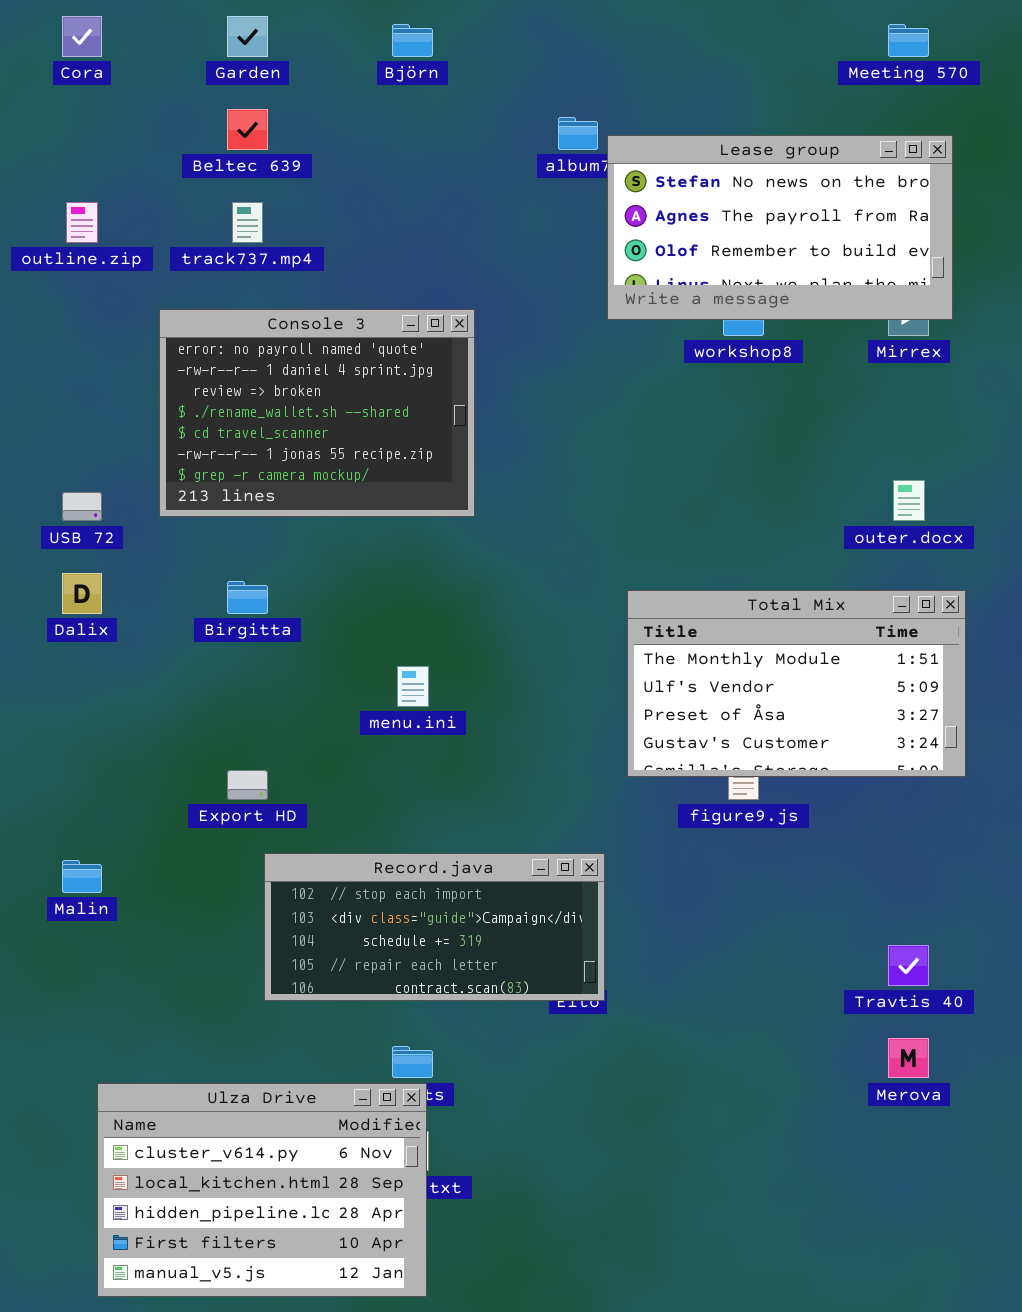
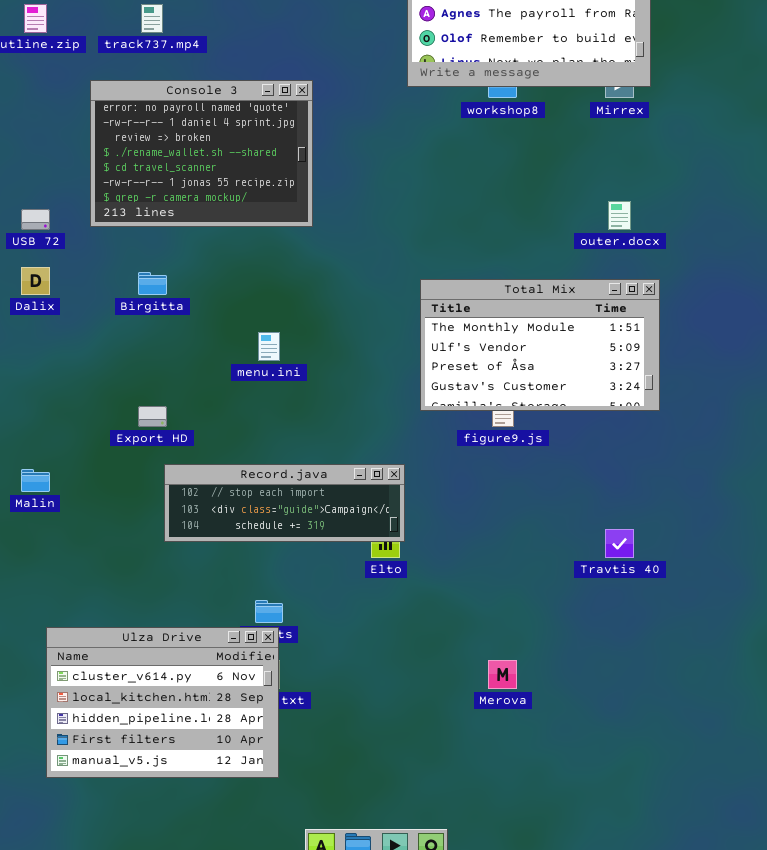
Record.java: [264,853,605,1001] -> [164,464,405,542], resized
Merova: [888,1038,929,1078] -> [488,660,517,689], moved

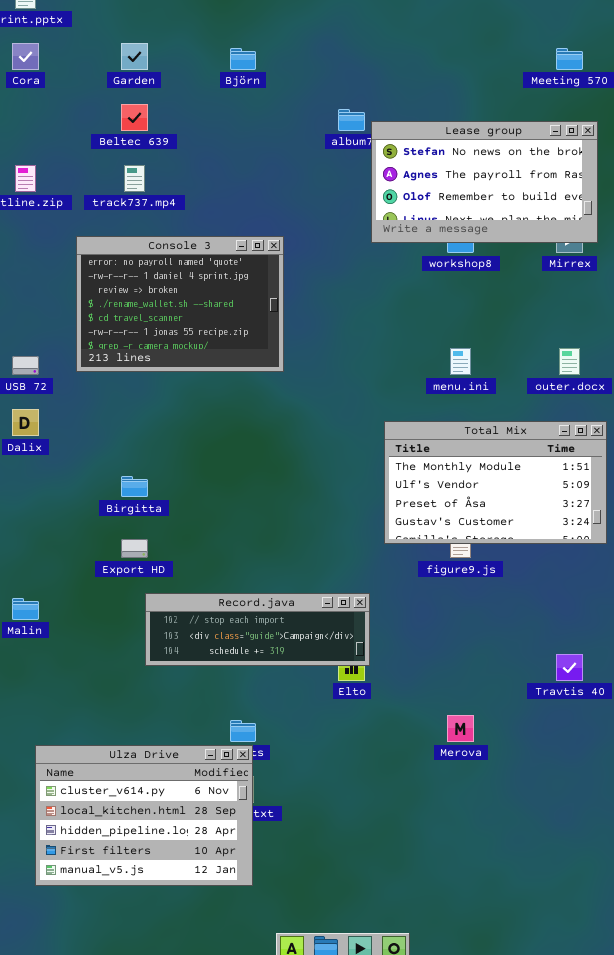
Birgitta: [138,272,167,295] -> [121,476,148,497], moved
menu.ini: [258,332,280,361] -> [450,348,471,375], moved
Merova: [488,660,517,689] -> [447,715,474,742], moved

